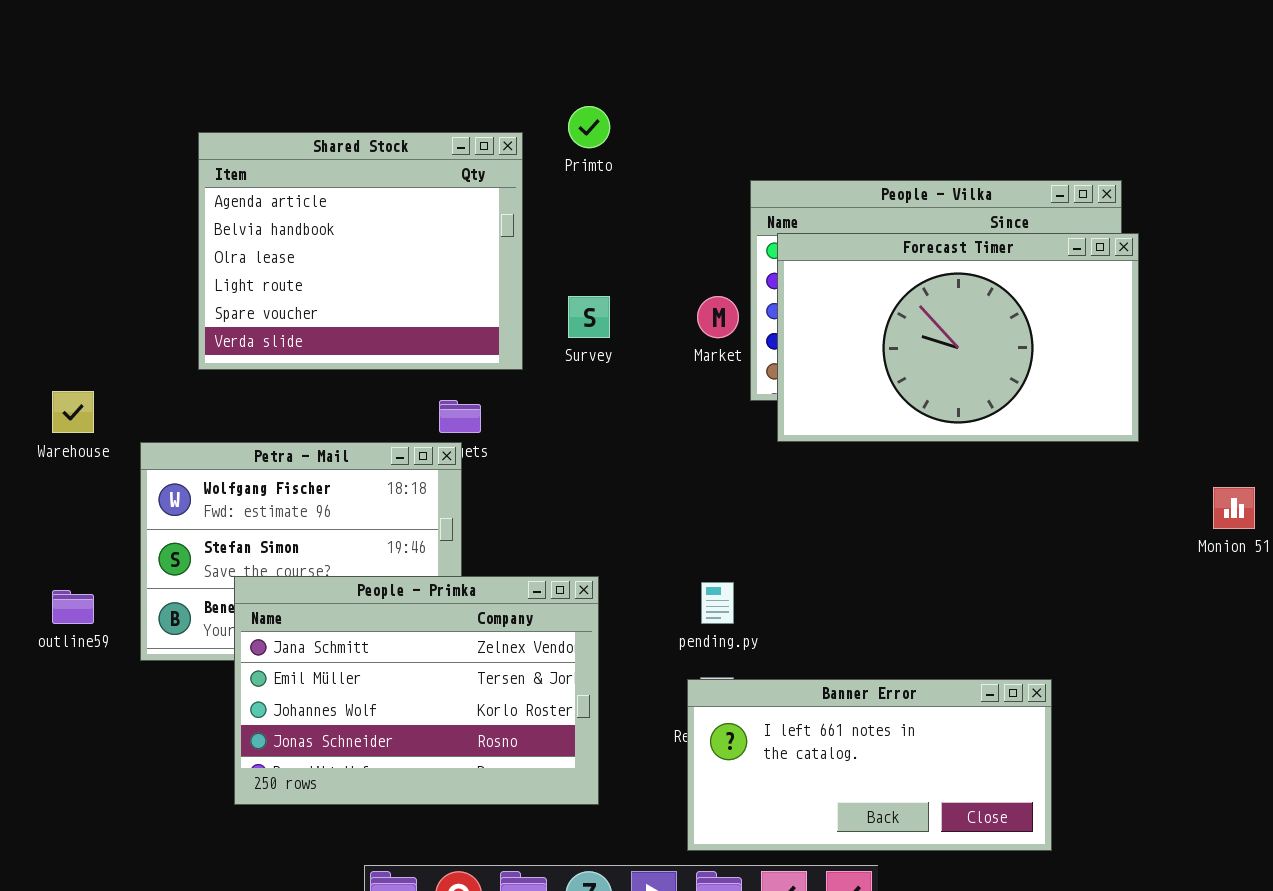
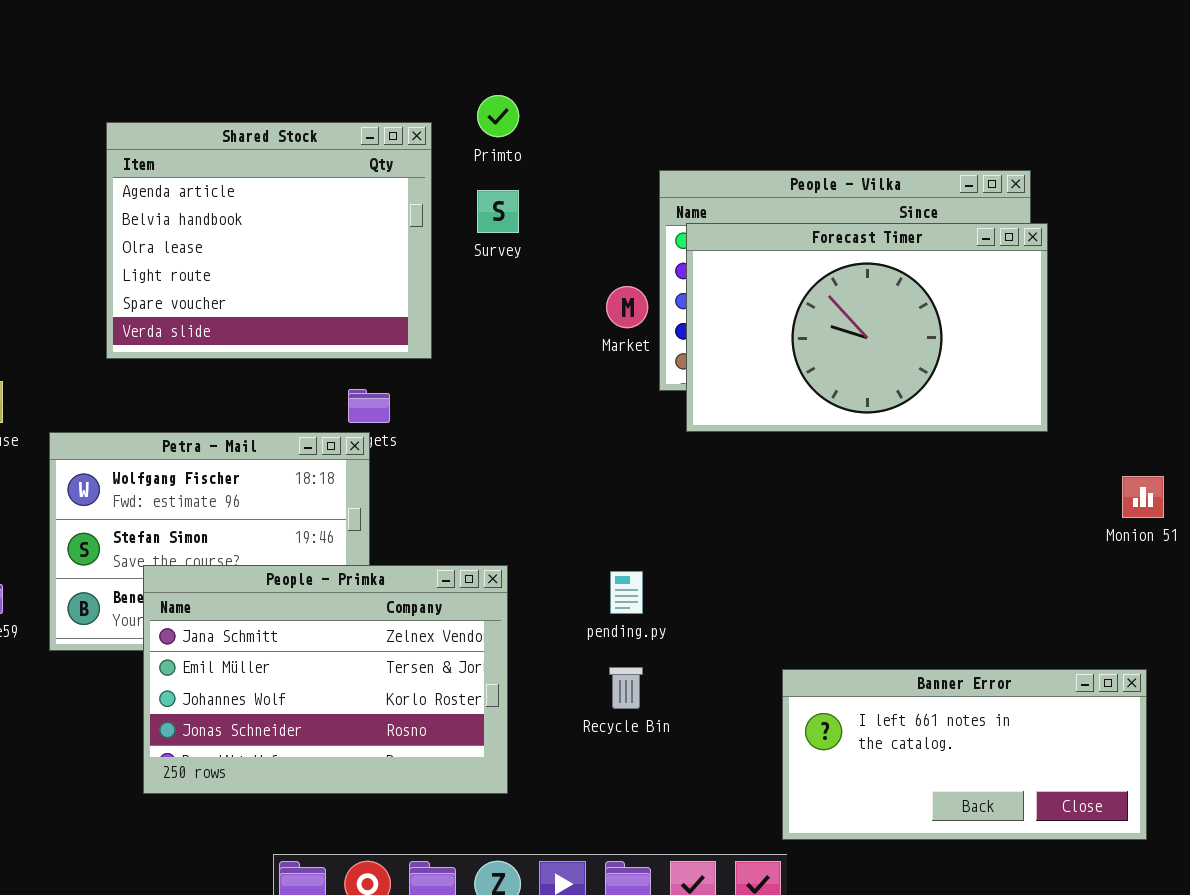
Survey: [568,296,610,338] -> [477,190,519,233], moved
Banner Error: [687,679,1052,851] -> [782,669,1147,840], moved

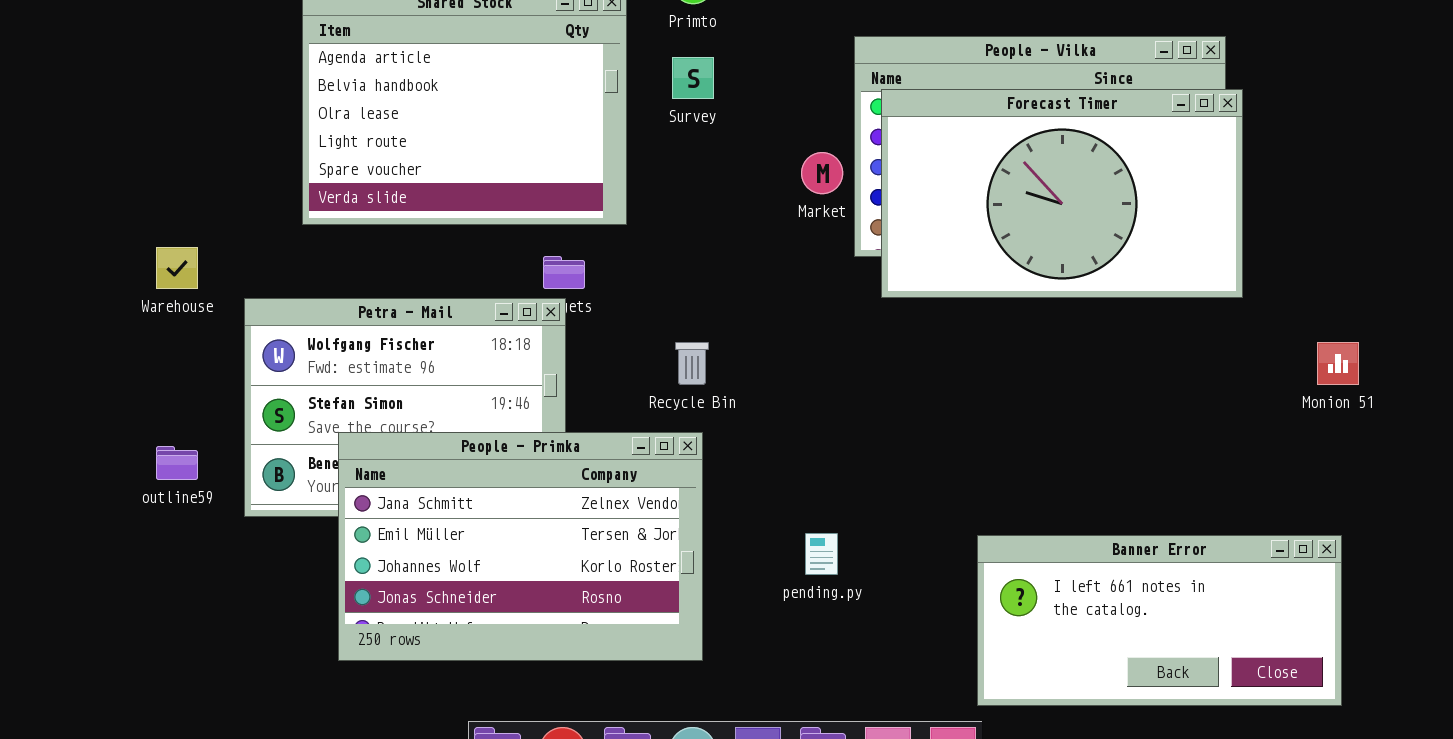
pending.py: [610,571,643,614] -> [805,533,838,575], moved
Recycle Bin: [609,667,643,709] -> [675,342,709,385], moved

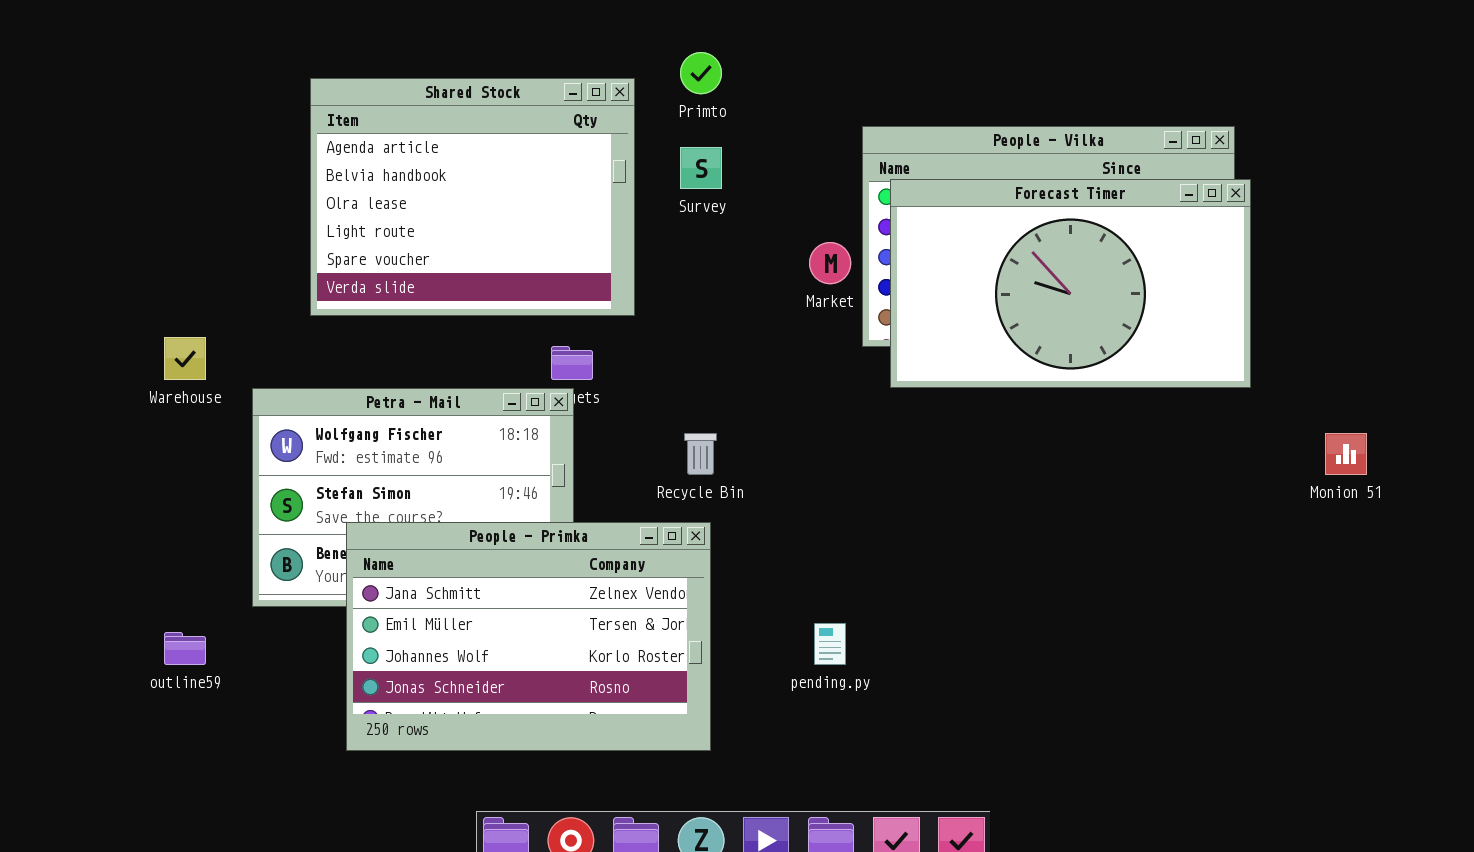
outline59: [156,446,198,480] -> [164,632,206,665], moved
Banner Error: [977,535,1342,706] -> none, closed

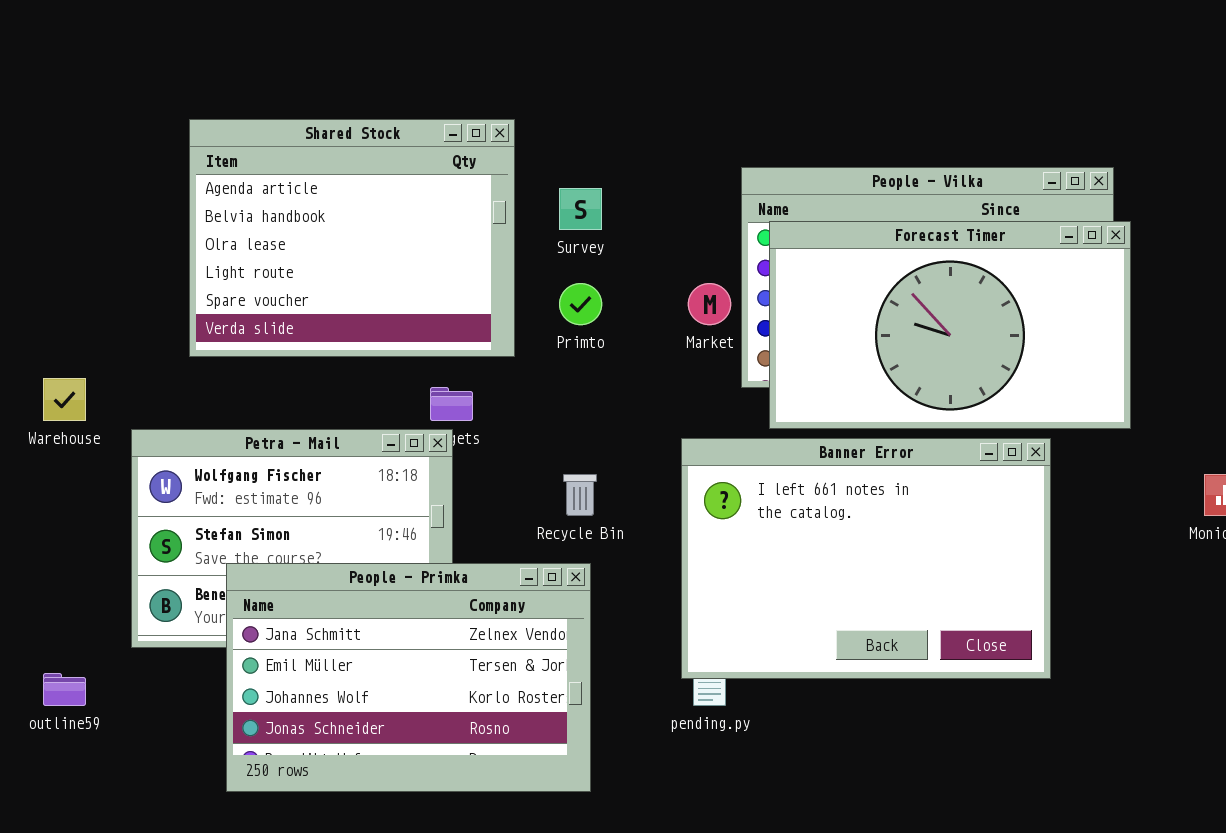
Primto: [680,52,722,94] -> [559,283,602,325], moved
Banner Error: none -> [681,438,1051,679], opened

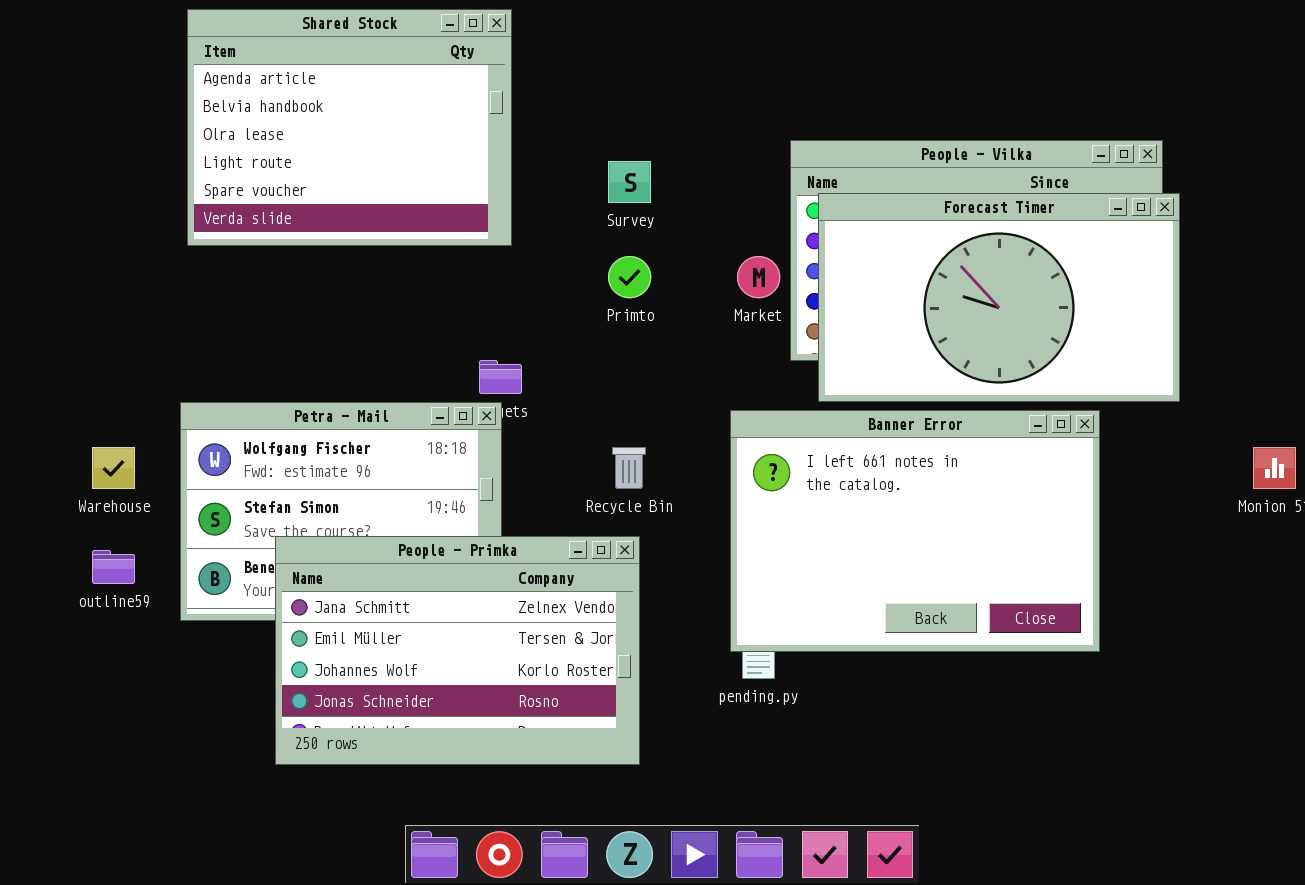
Shared Stock: [189,119,515,357] -> [187,9,512,246], moved
Warehouse: [43,378,86,421] -> [92,447,135,489], moved
outline59: [43,673,86,706] -> [92,550,135,584], moved

